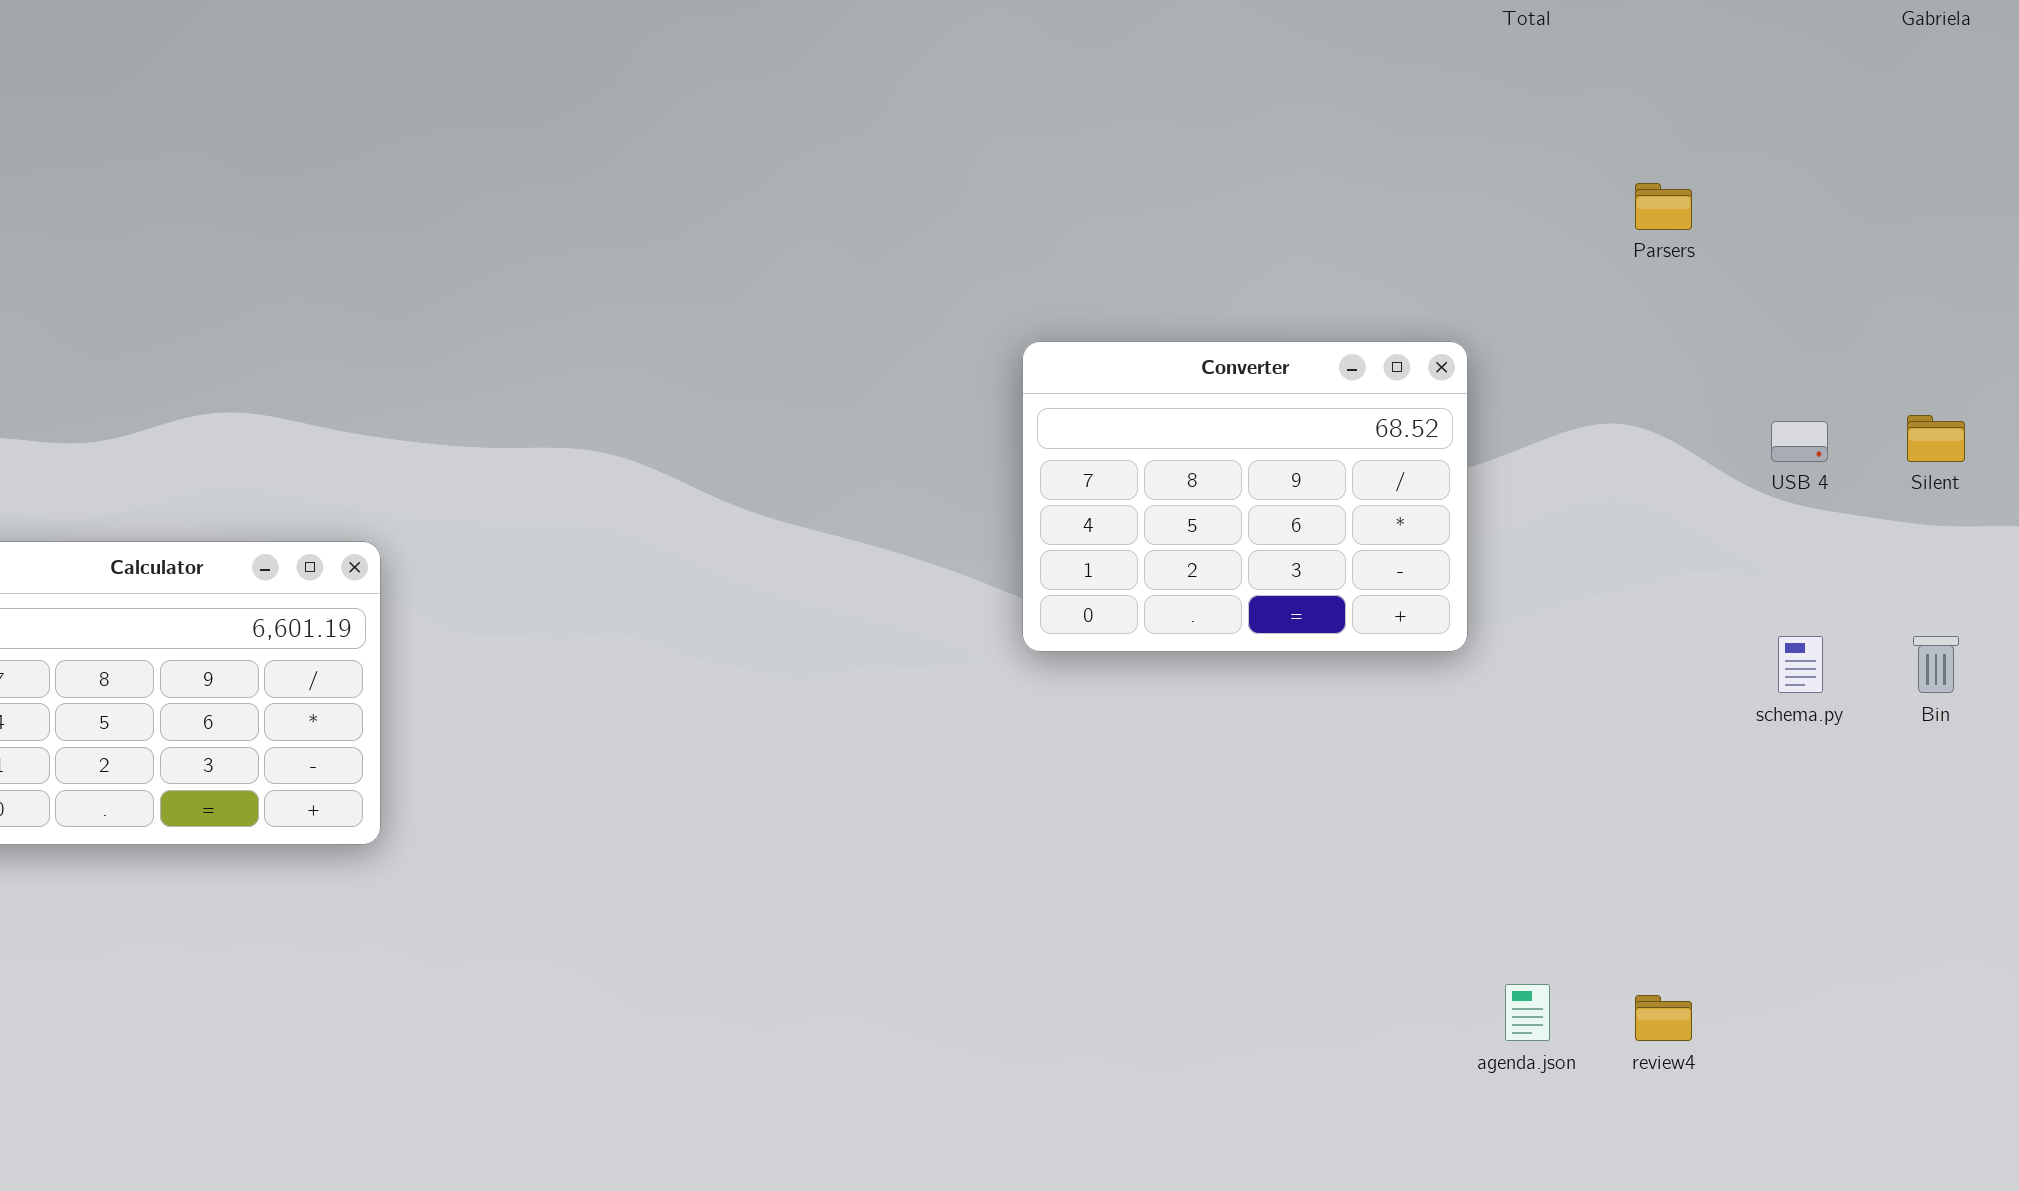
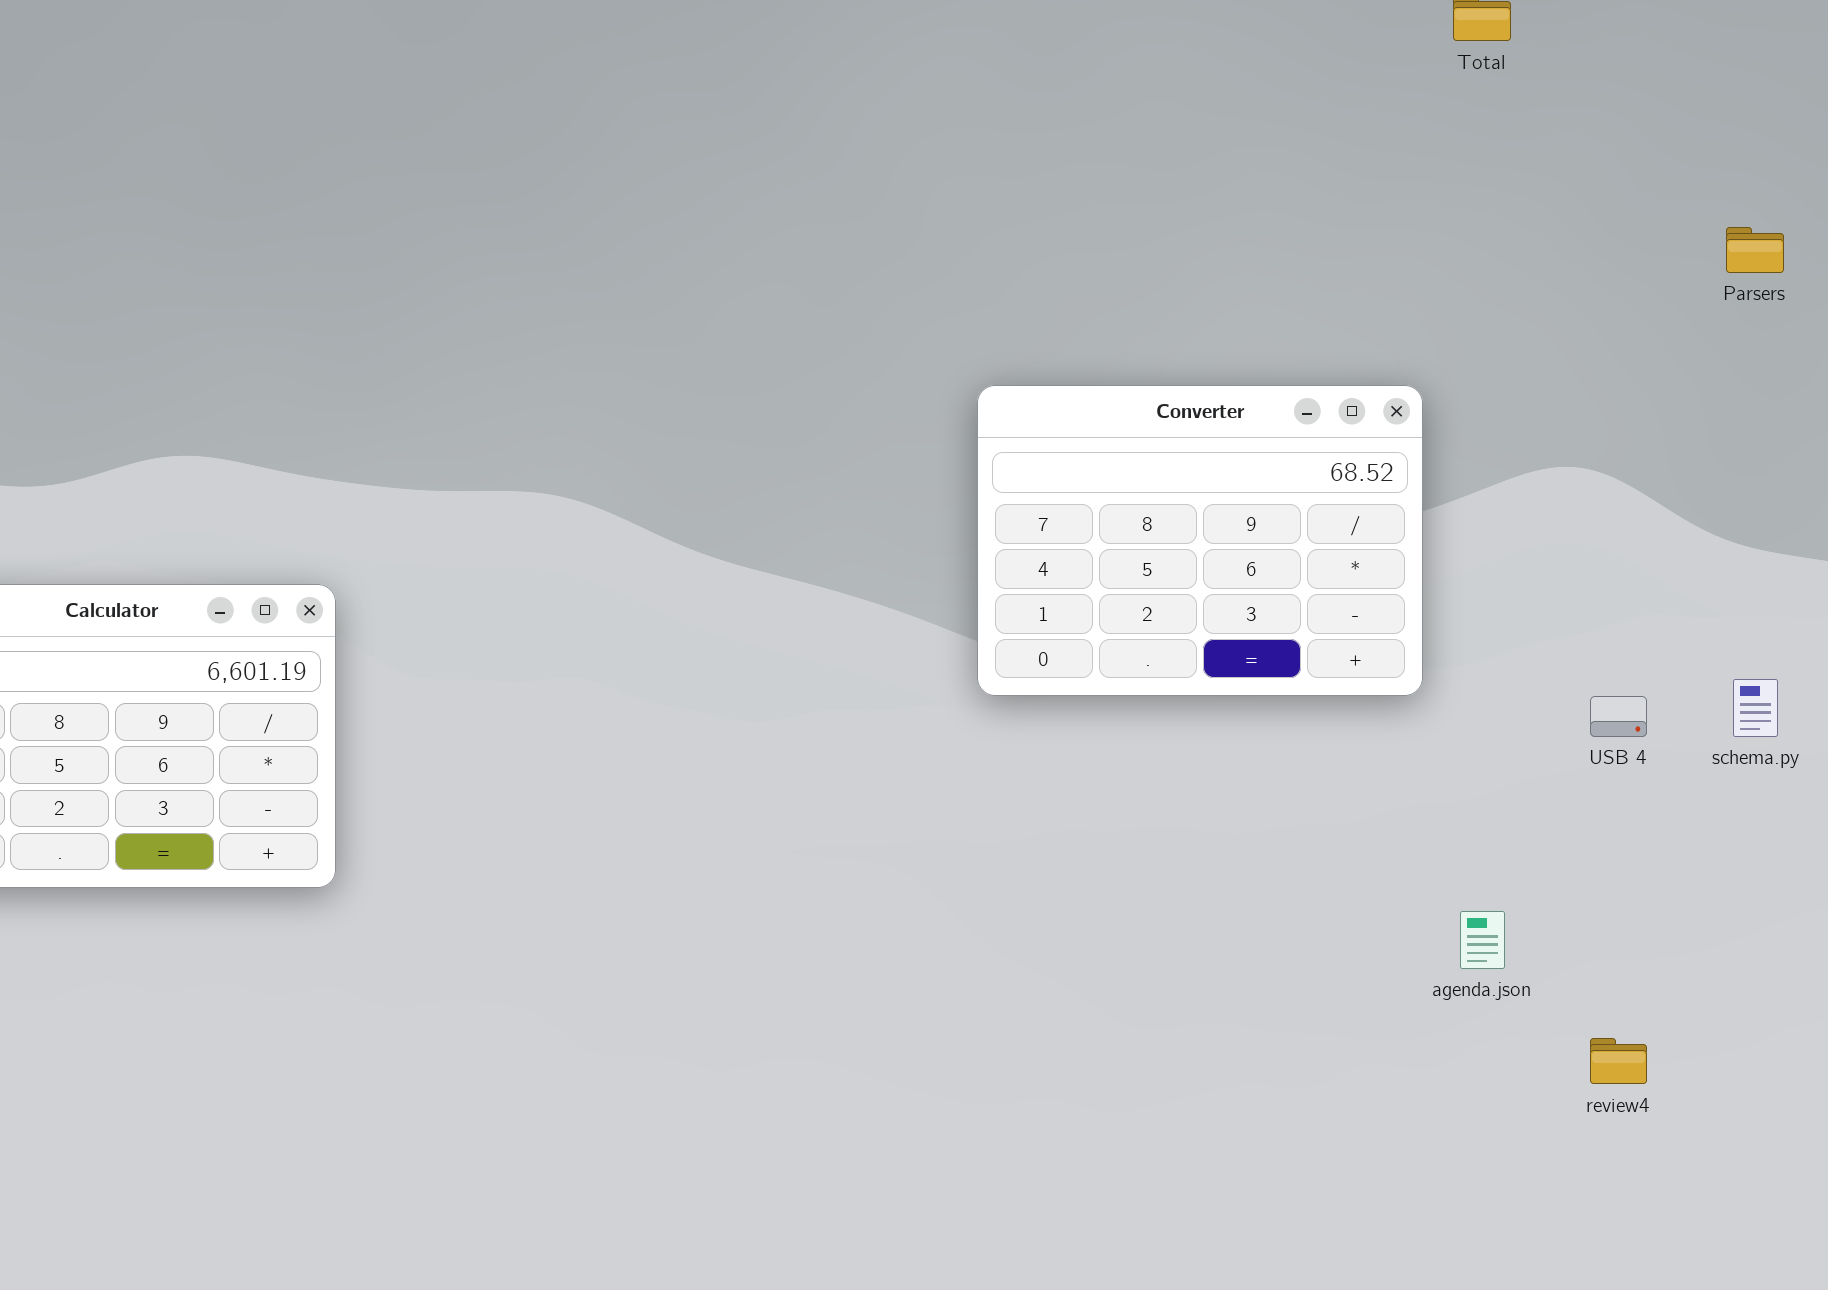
Parsers: [1635,183,1692,230] -> [1726,227,1784,273], moved
USB 4: [1771,421,1828,462] -> [1590,696,1647,737], moved
agenda.json: [1505,984,1550,1041] -> [1460,911,1505,969], moved

